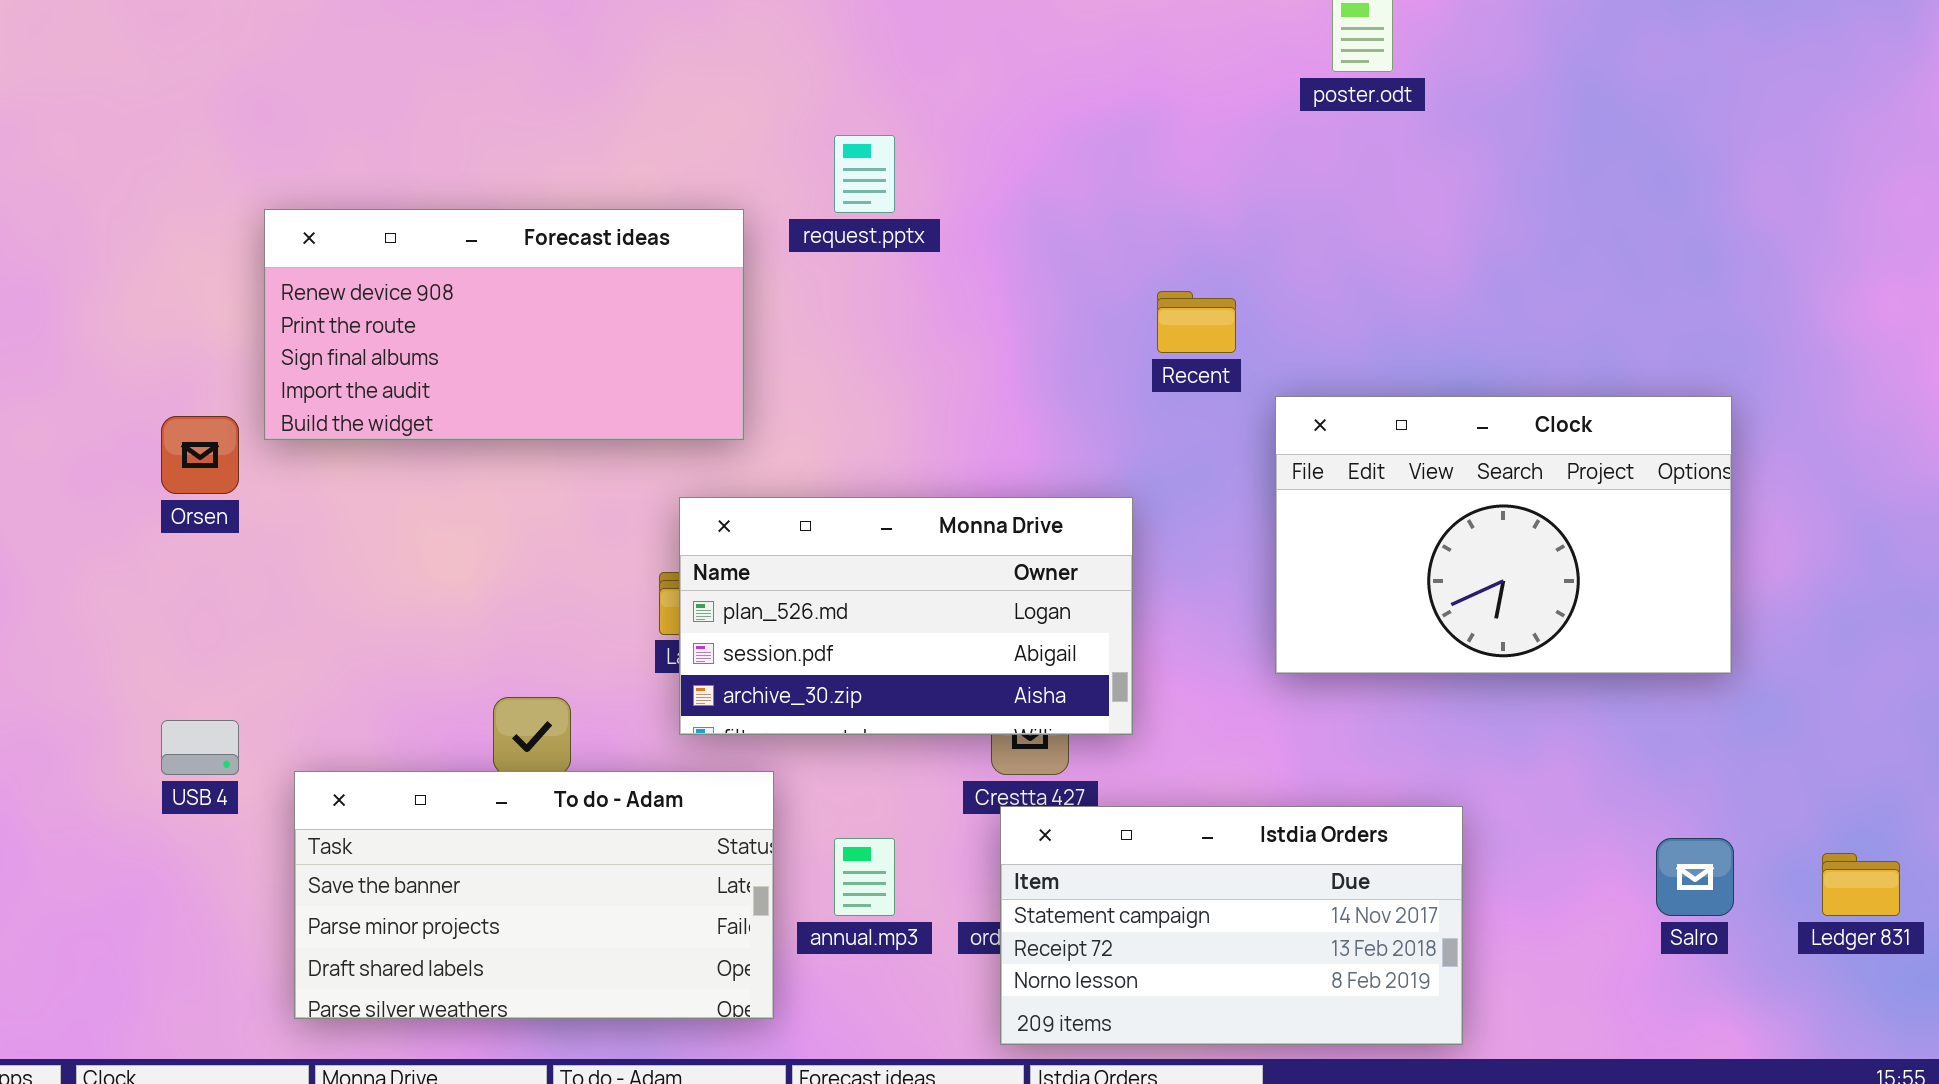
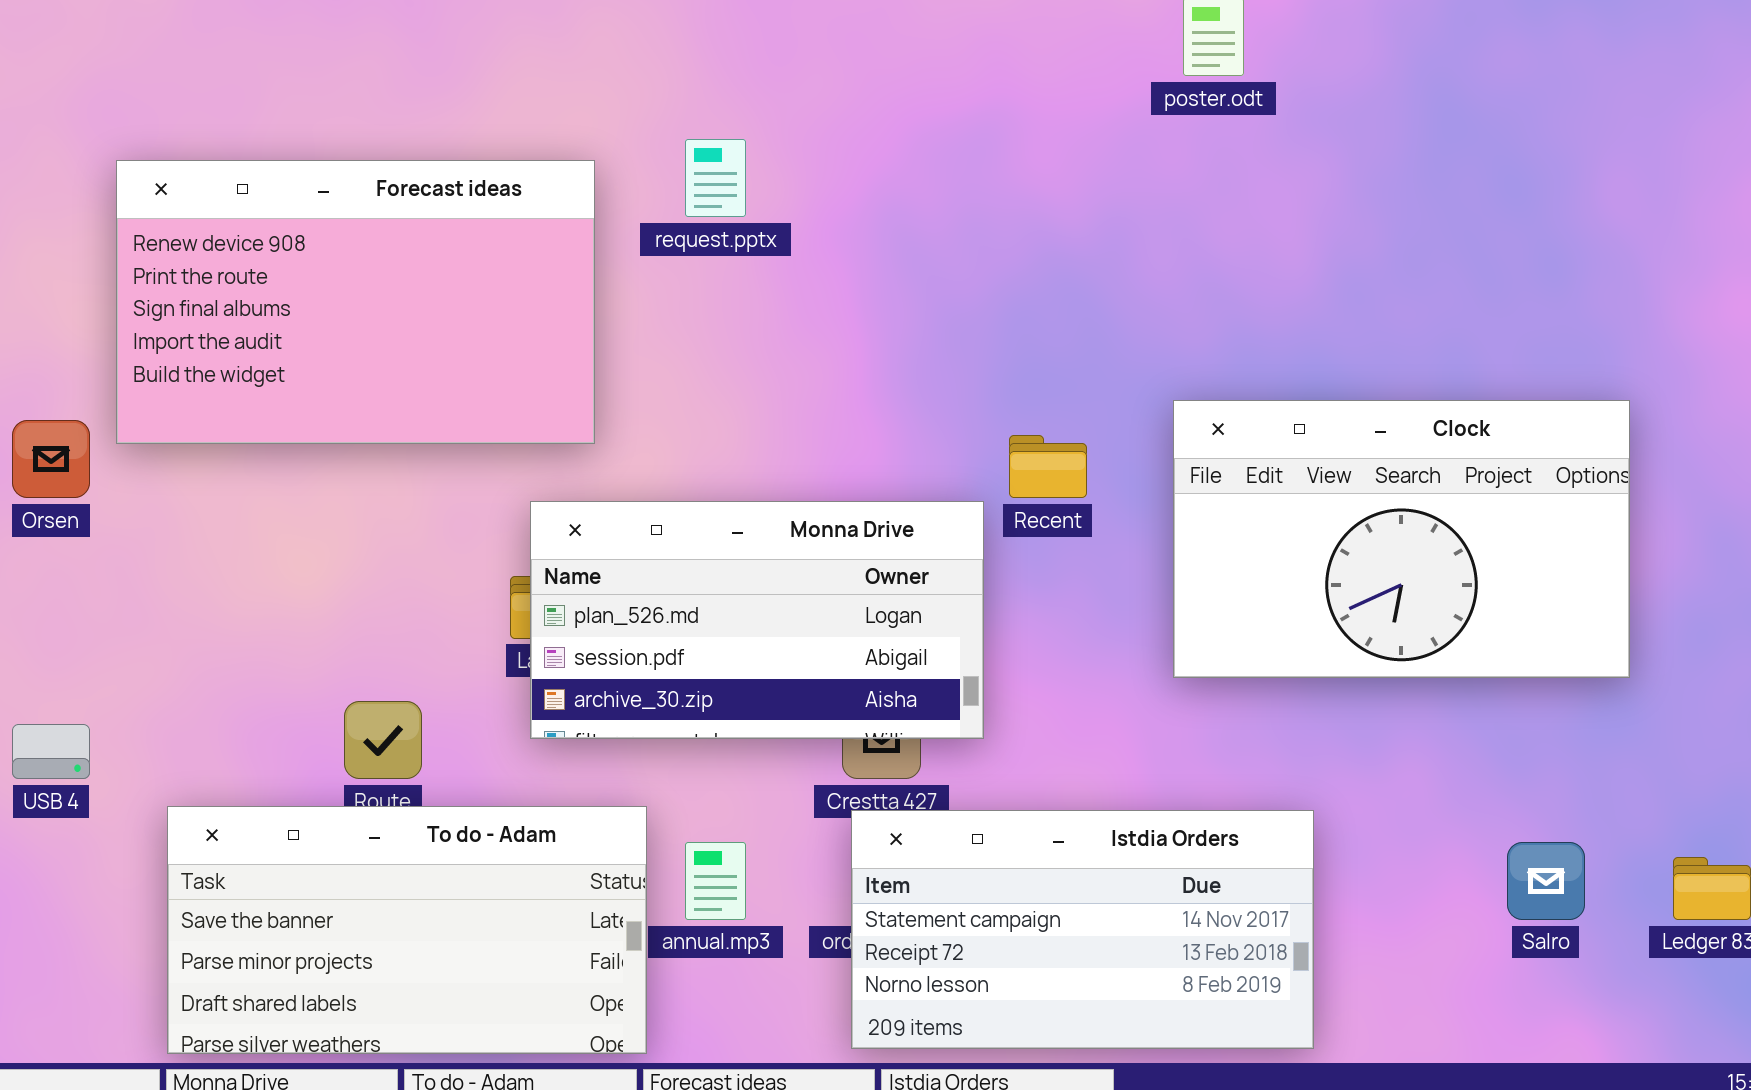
Forecast ideas: [264,209,744,440] -> [116,160,595,444], resized
Recent: [1157,291,1236,353] -> [1009,435,1087,498], moved
Clock: [1275,396,1732,674] -> [1173,400,1630,678], moved
To do - Adam: [294,771,774,1019] -> [167,806,647,1054], moved

